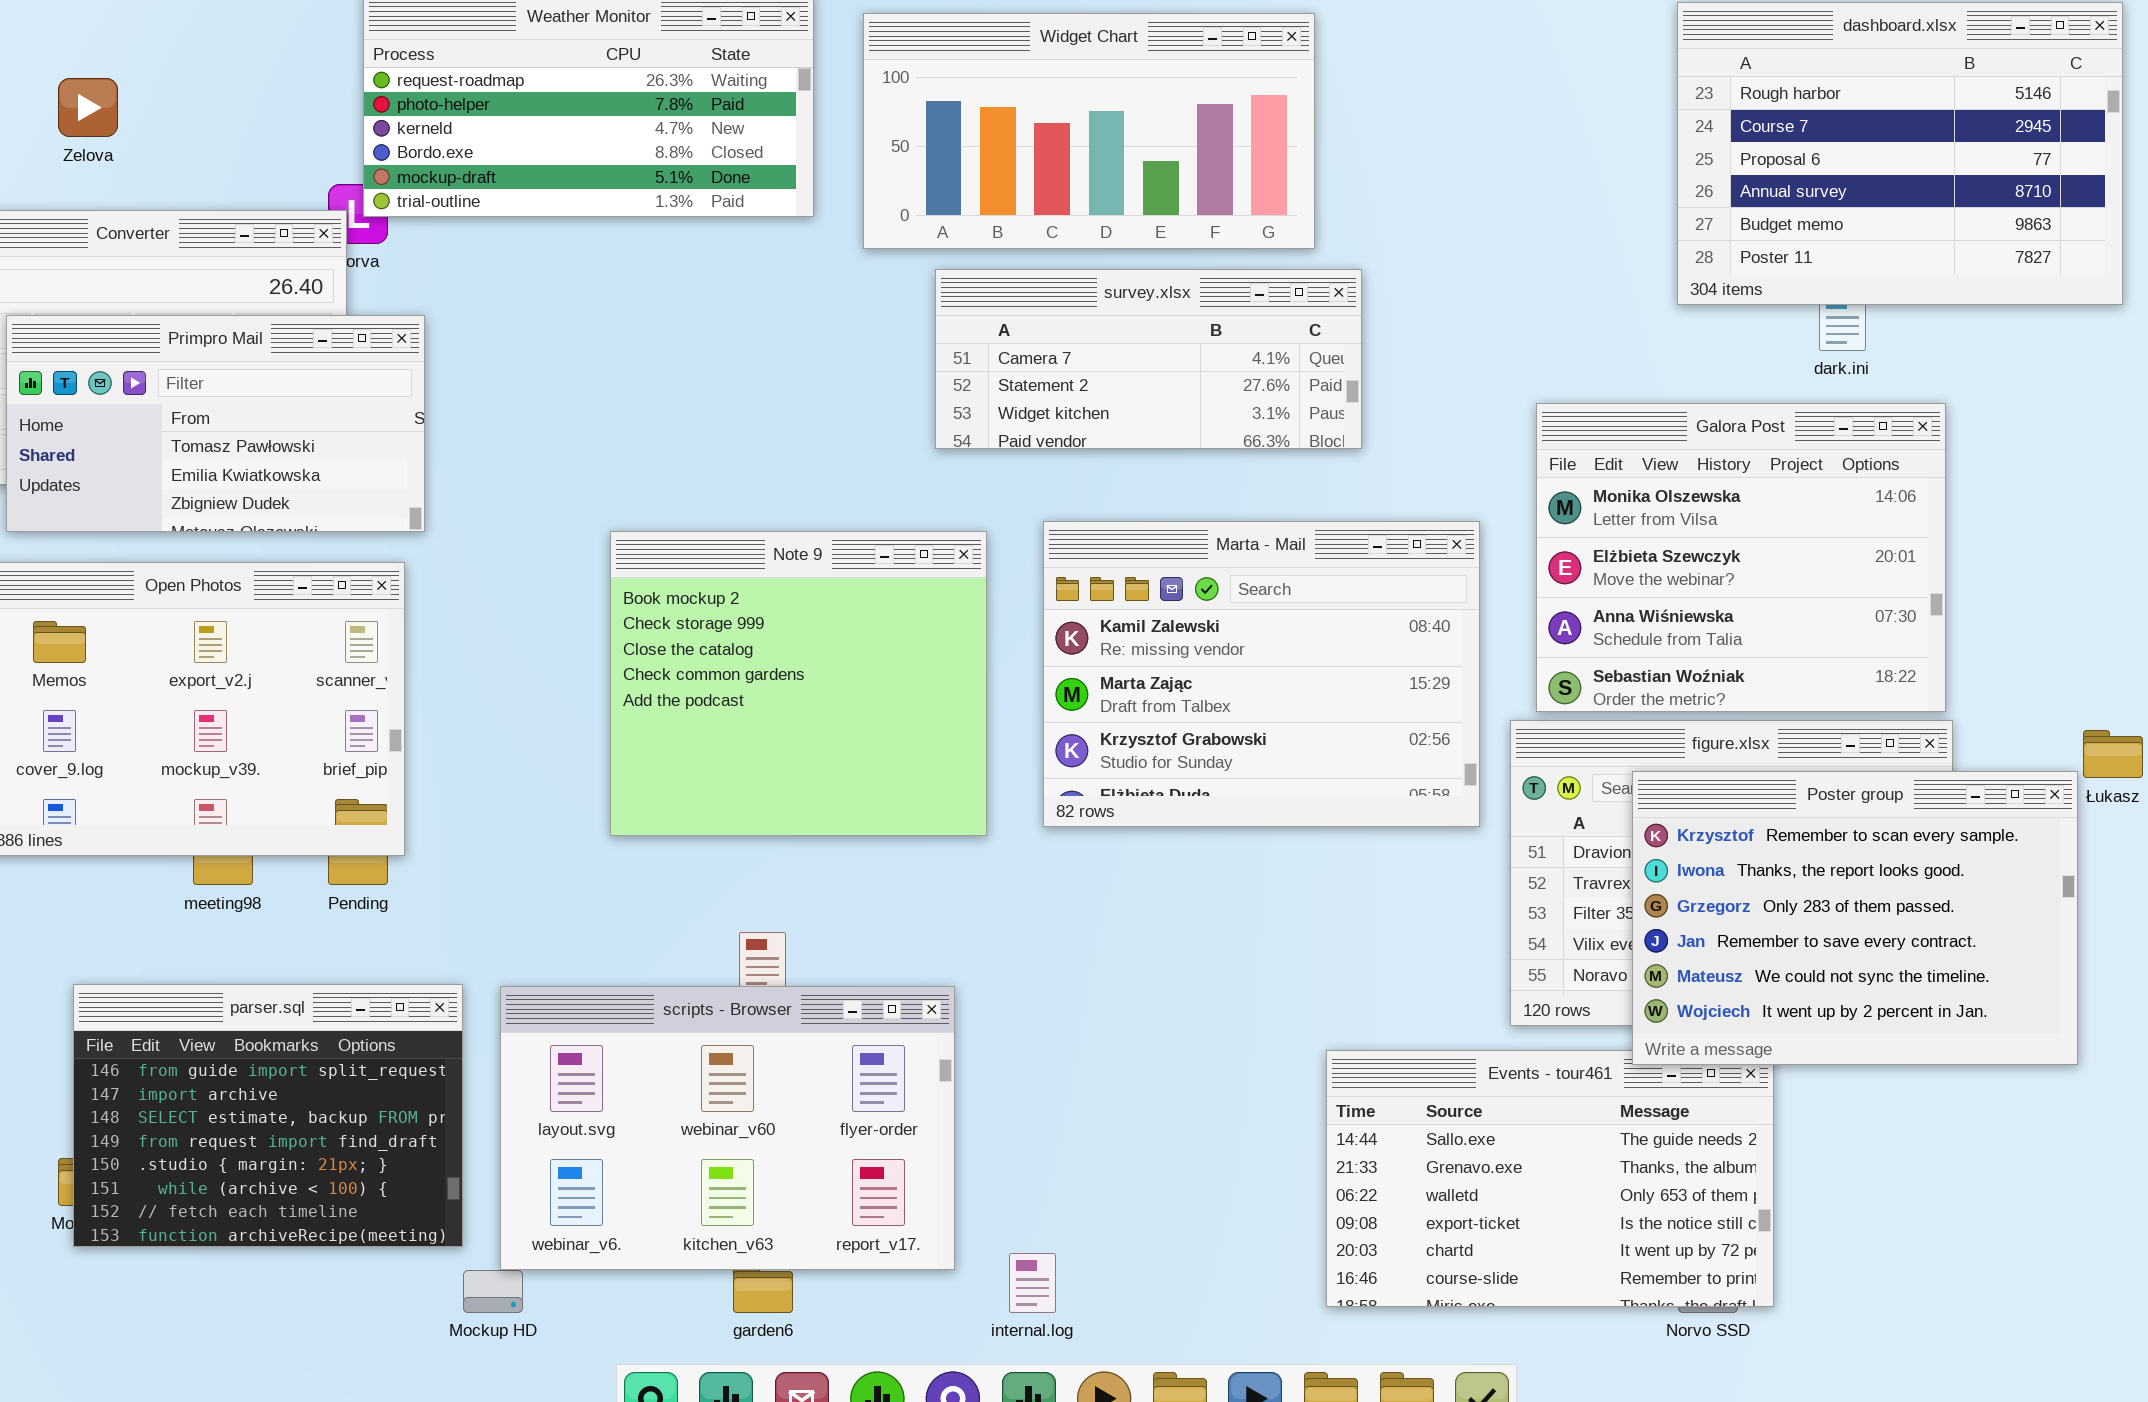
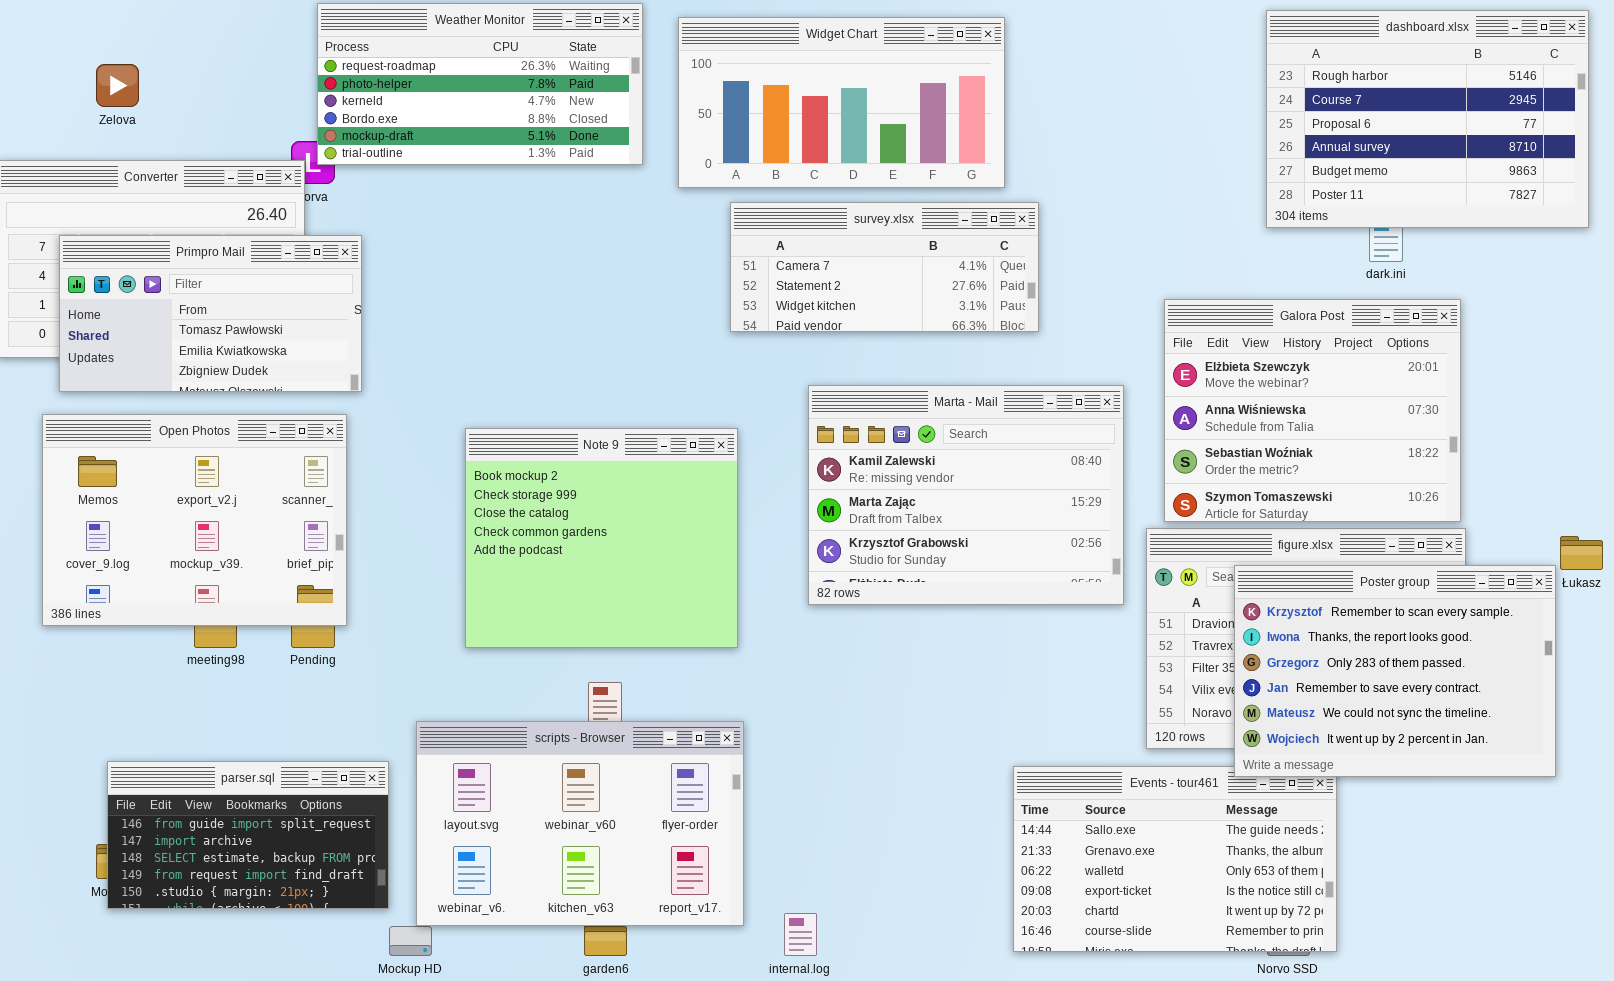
Galora Post: [1536,403,1946,712] -> [1164,299,1461,522], scrolled down 1 row
Note 9: [610,531,987,836] -> [465,428,738,648], moved
parser.sql: [73,984,463,1247] -> [107,761,389,909], resized

